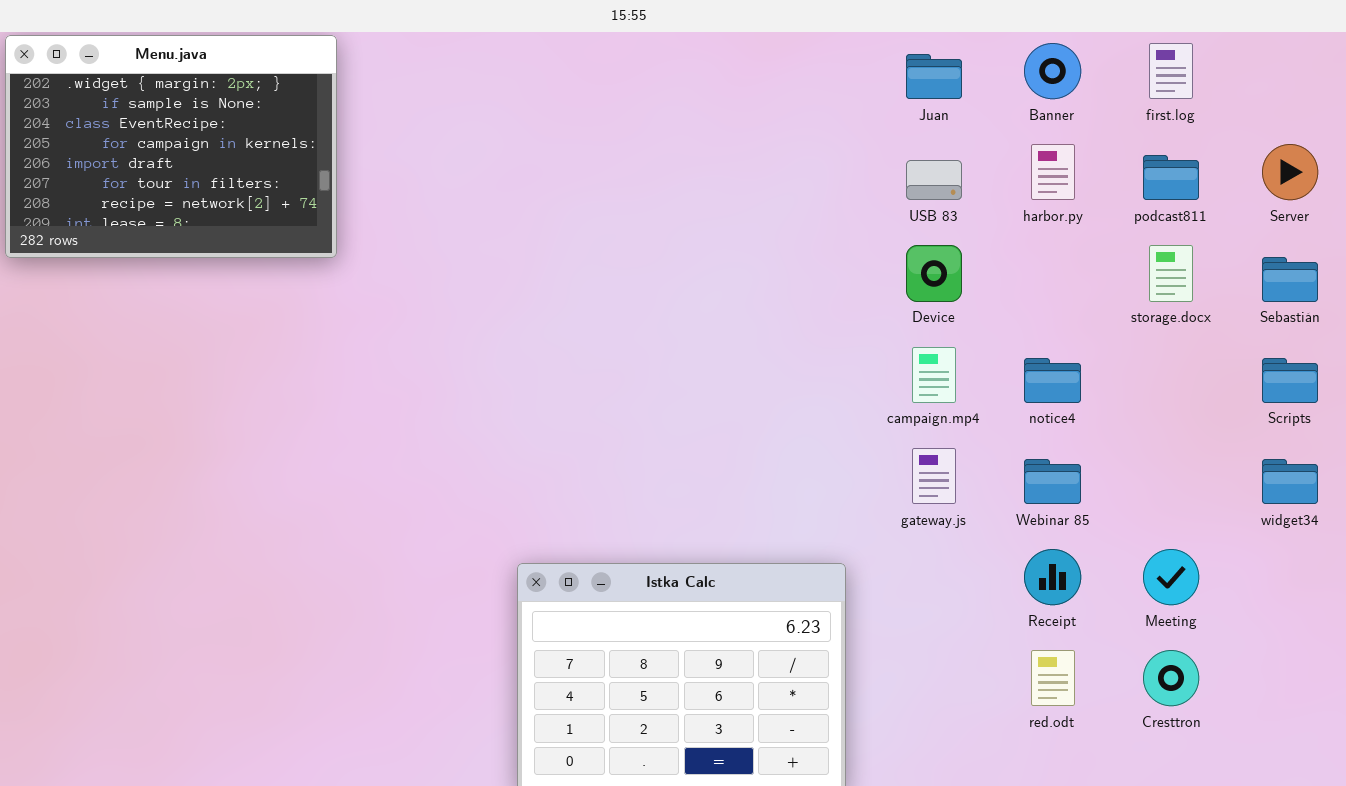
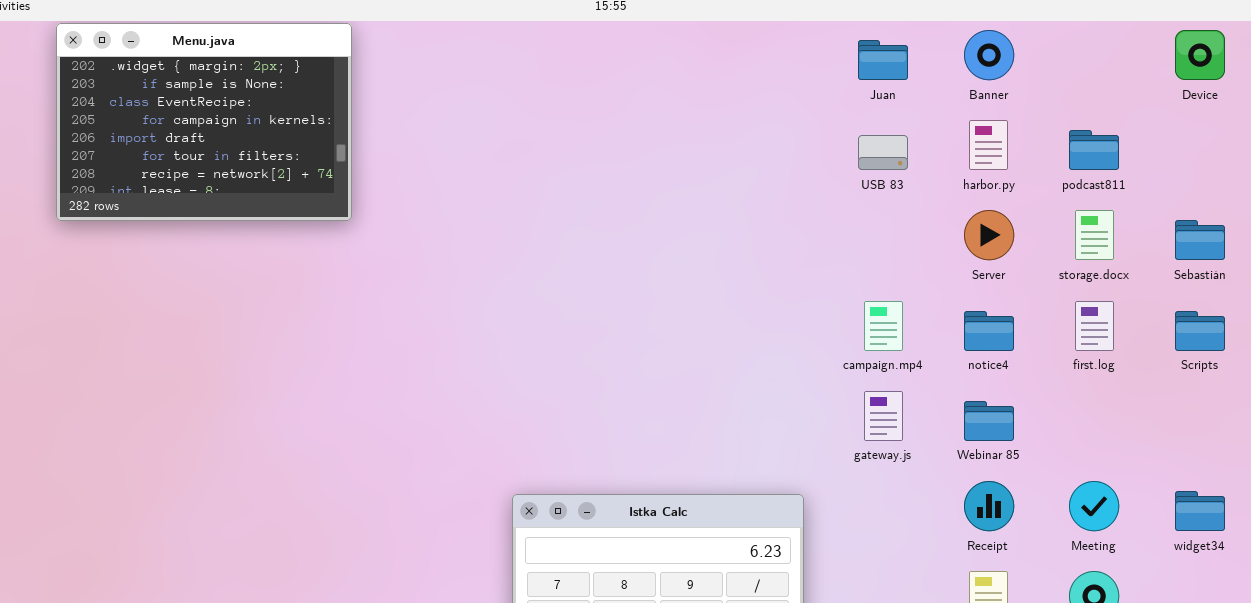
first.log: [1149,43,1193,99] -> [1075,301,1114,351], moved
Server: [1262,144,1318,200] -> [964,210,1014,260], moved
Device: [906,245,962,302] -> [1175,30,1225,80], moved
widget34: [1262,459,1318,504] -> [1175,491,1225,531], moved

